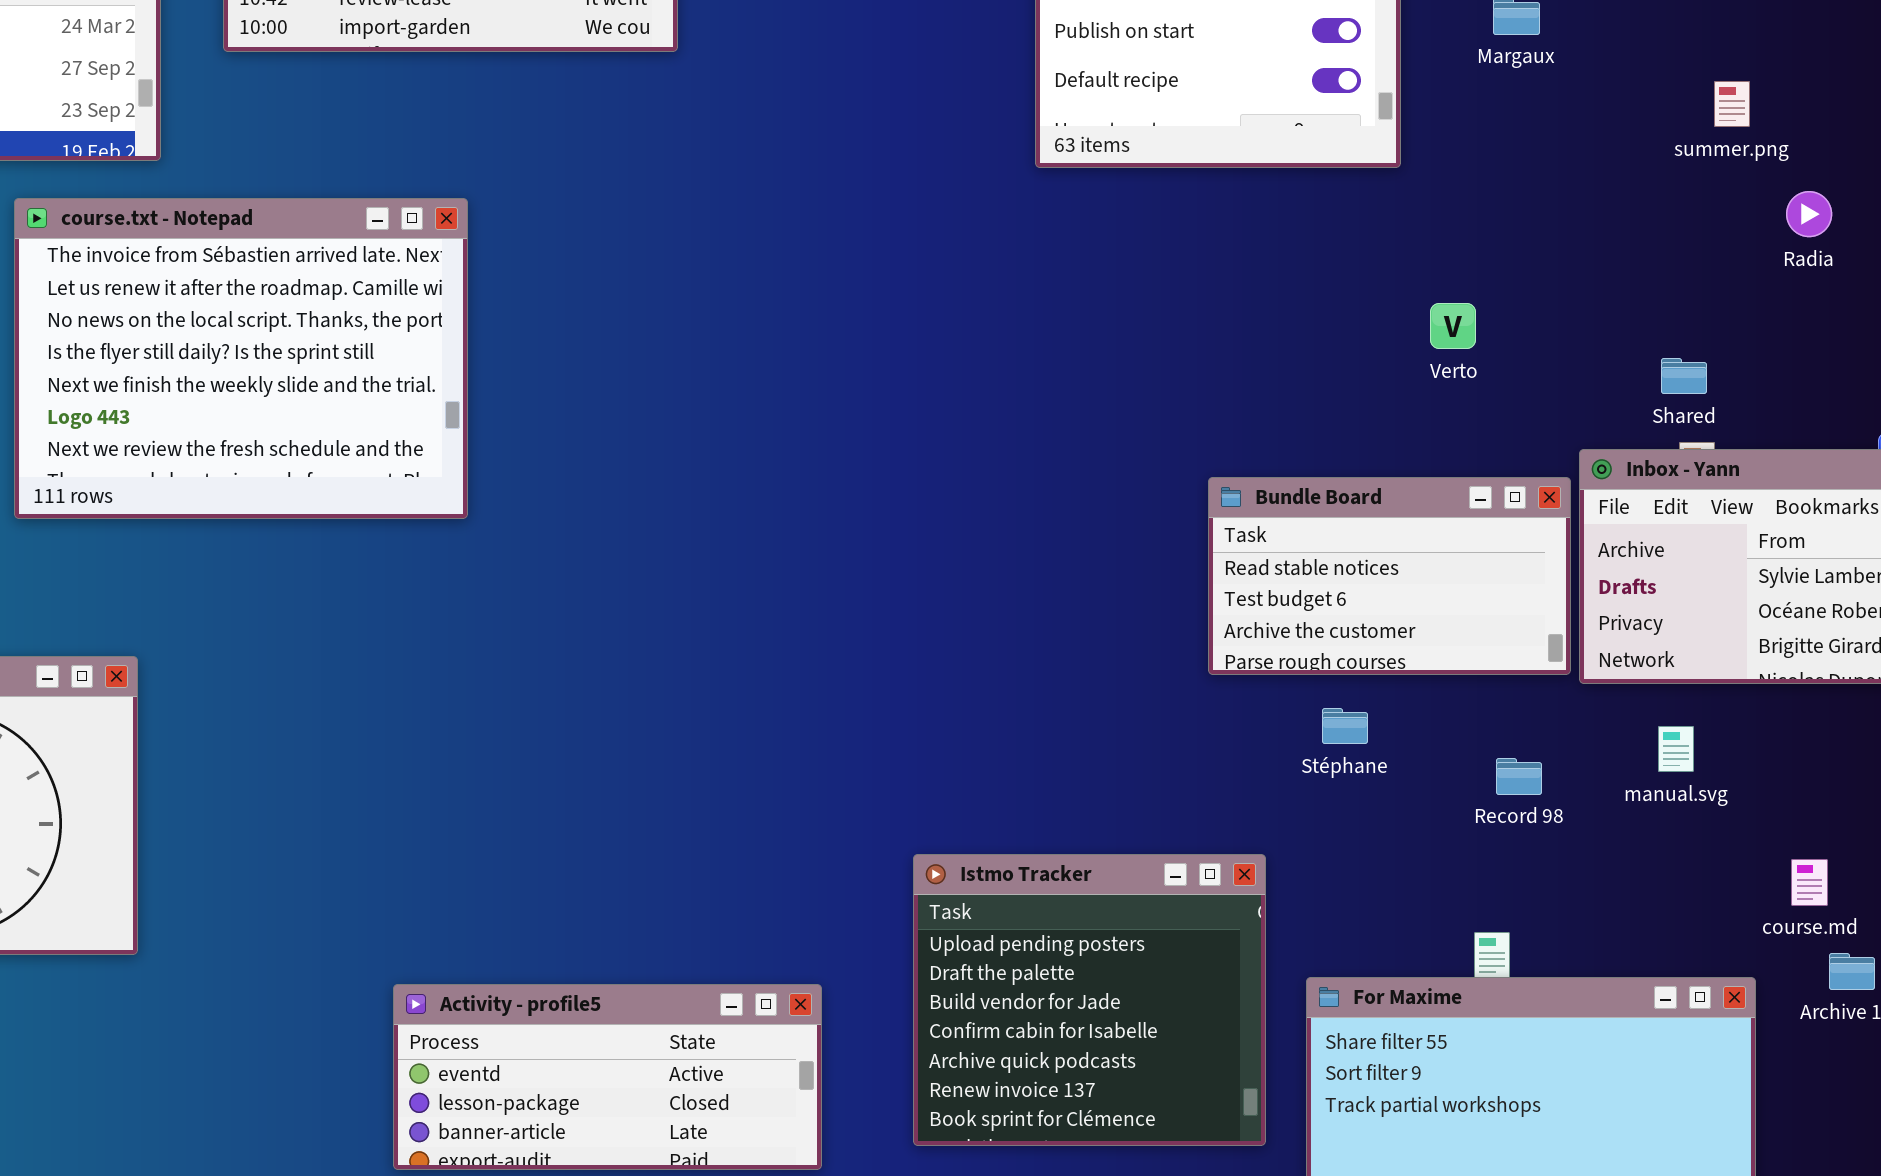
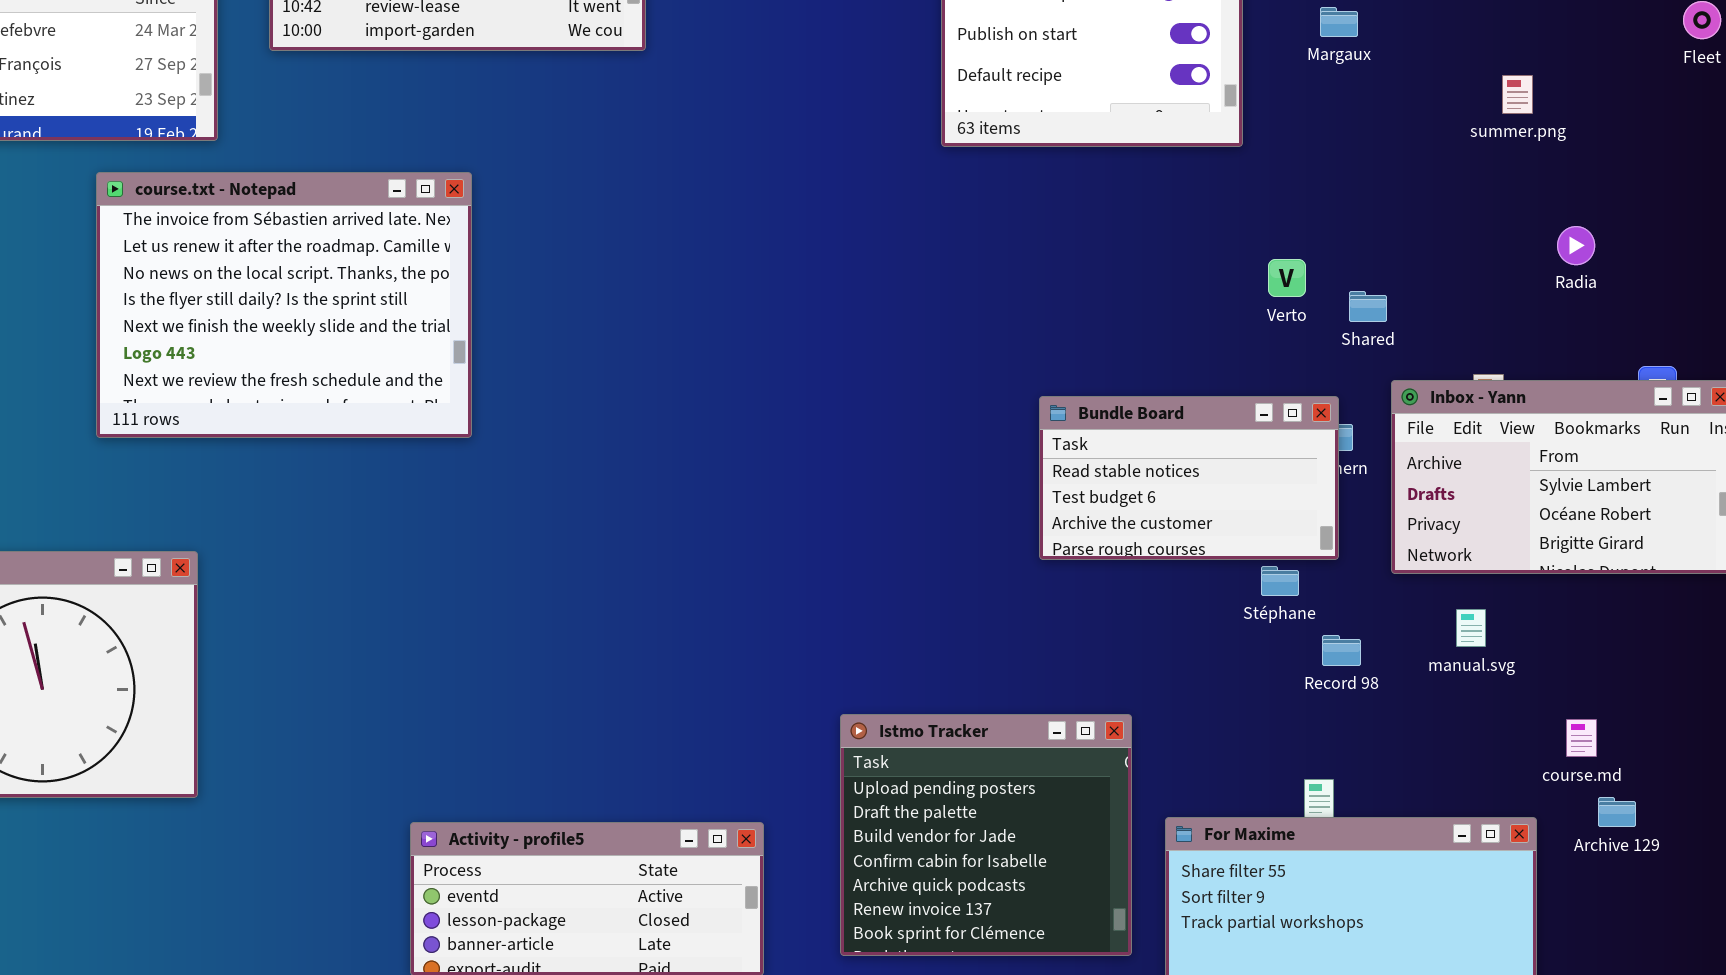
Radia: [1786,191,1832,237] -> [1557,226,1595,265], moved
Shared: [1661,358,1707,394] -> [1349,291,1387,322], moved
Bundle Board: [1208,477,1571,675] -> [1039,396,1339,560], moved
Stéphane: [1322,708,1368,744] -> [1261,566,1299,596], moved

